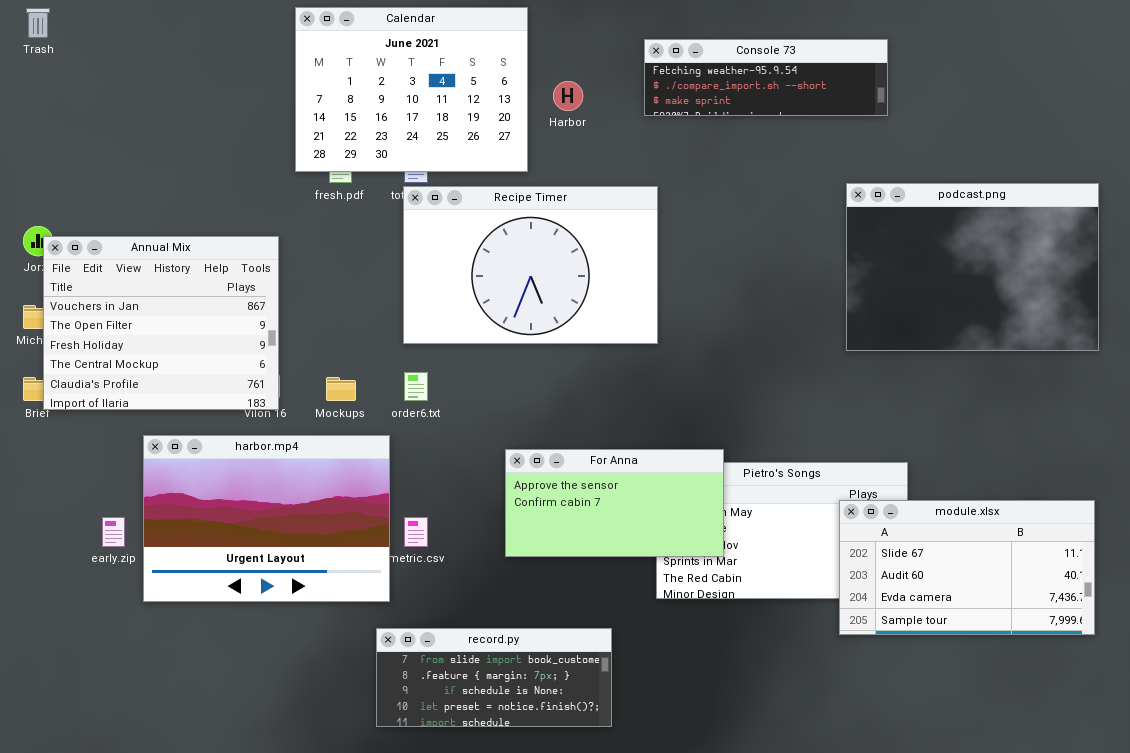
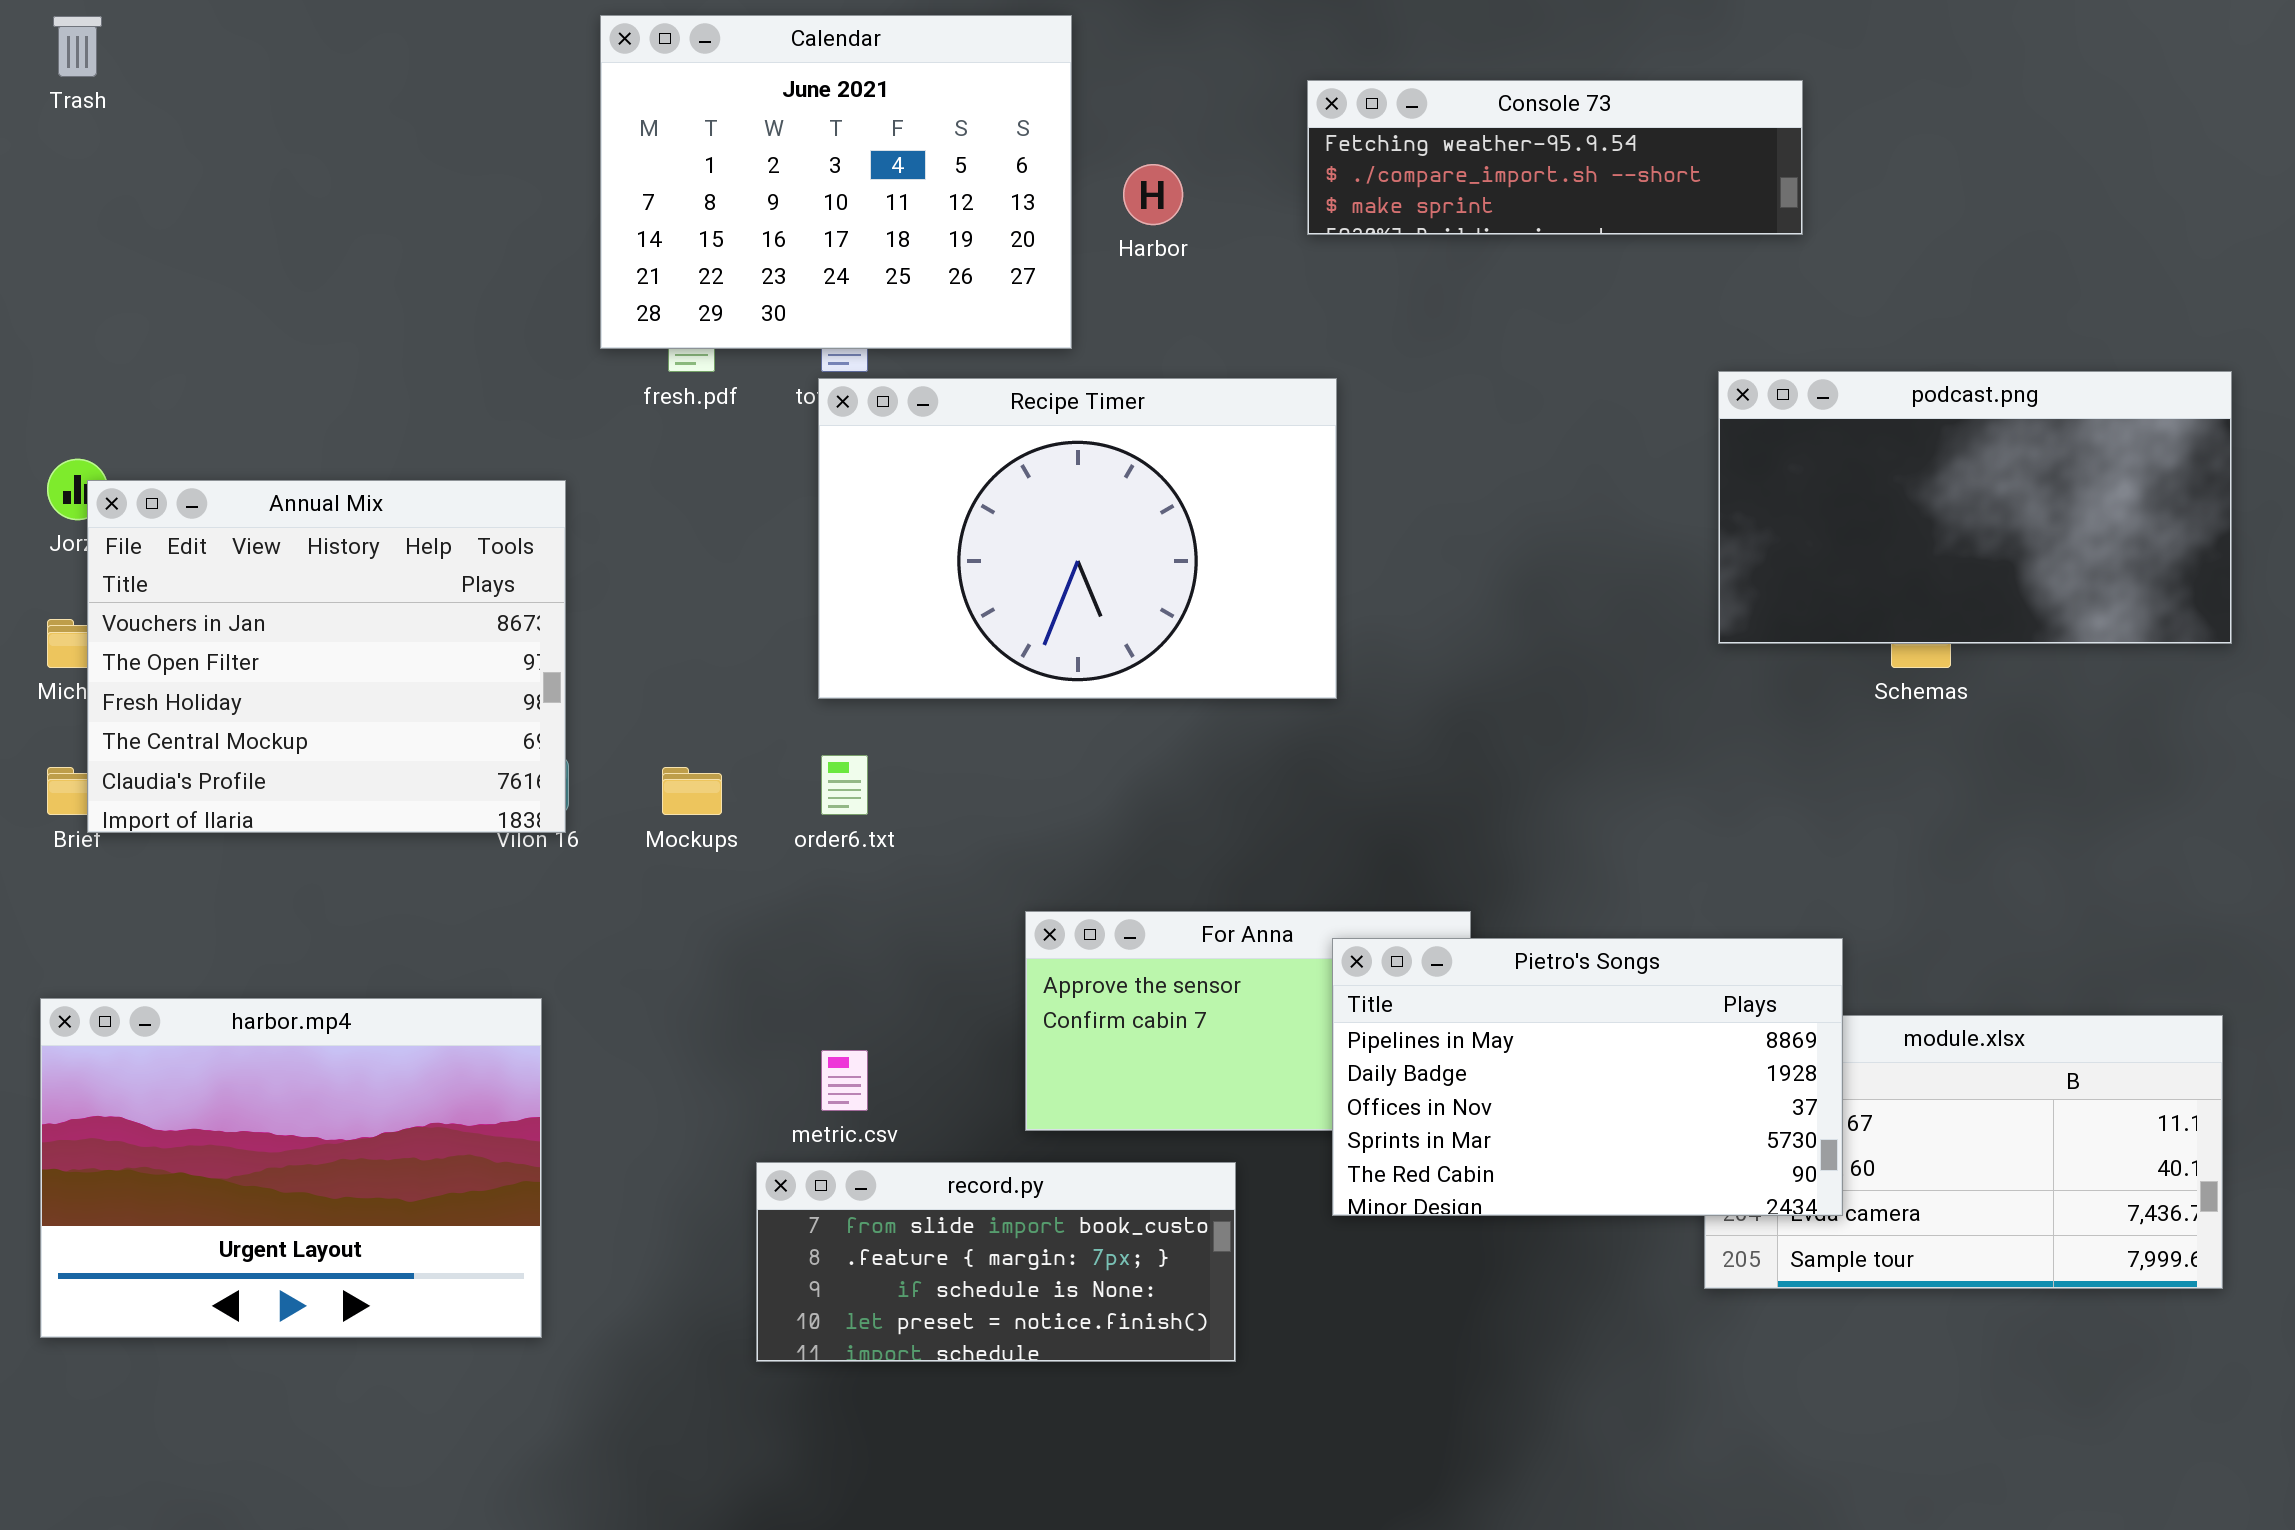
podcast.png: [846,183,1099,351] -> [1718,371,2232,644], resized
harbor.mp4: [143,435,390,602] -> [40,998,542,1338], moved
Pietro's Songs: [656,462,908,599] -> [1332,938,1843,1216], raised
record.py: [376,628,612,727] -> [756,1162,1236,1362], moved

